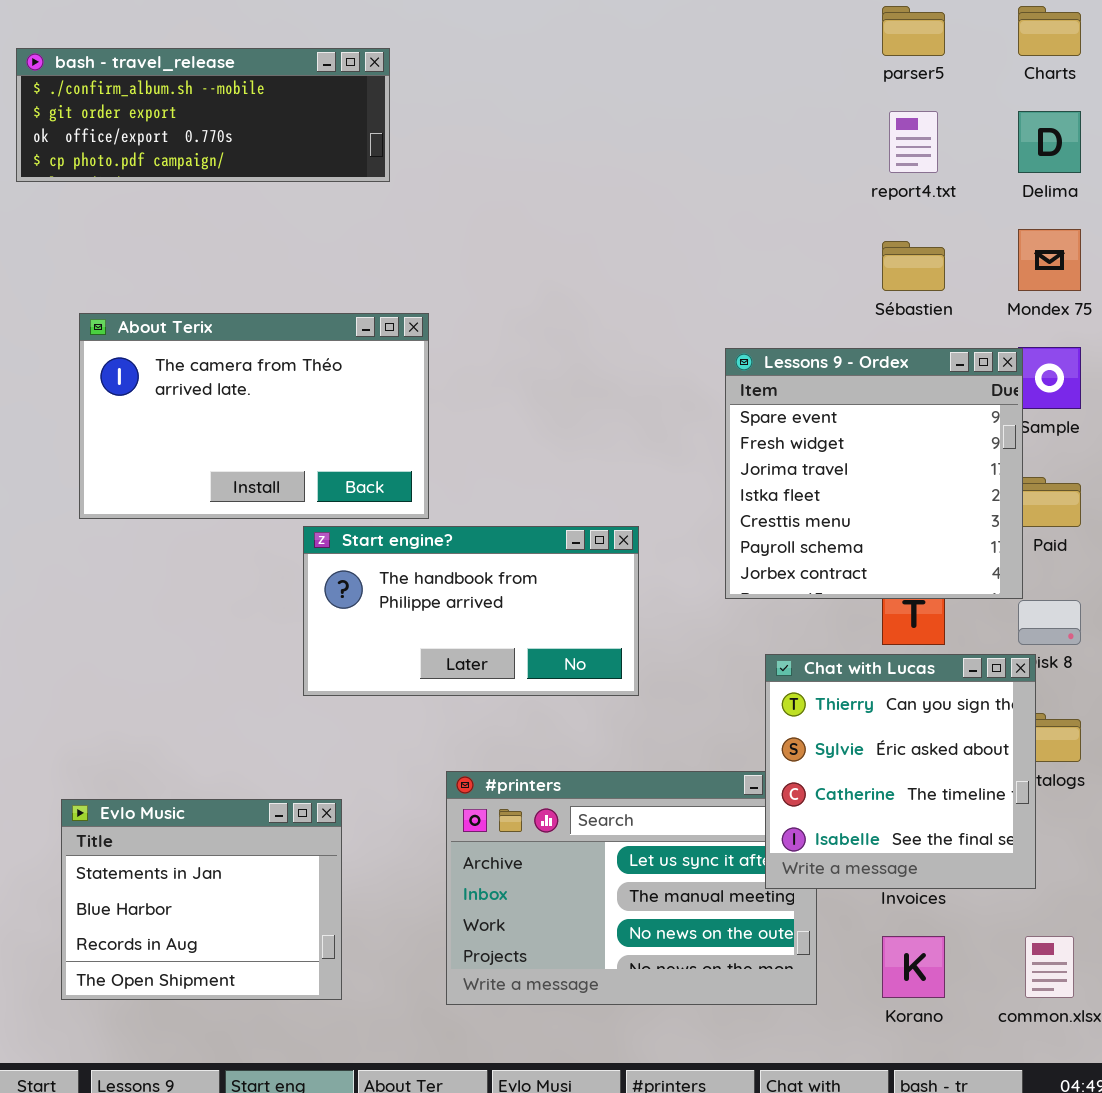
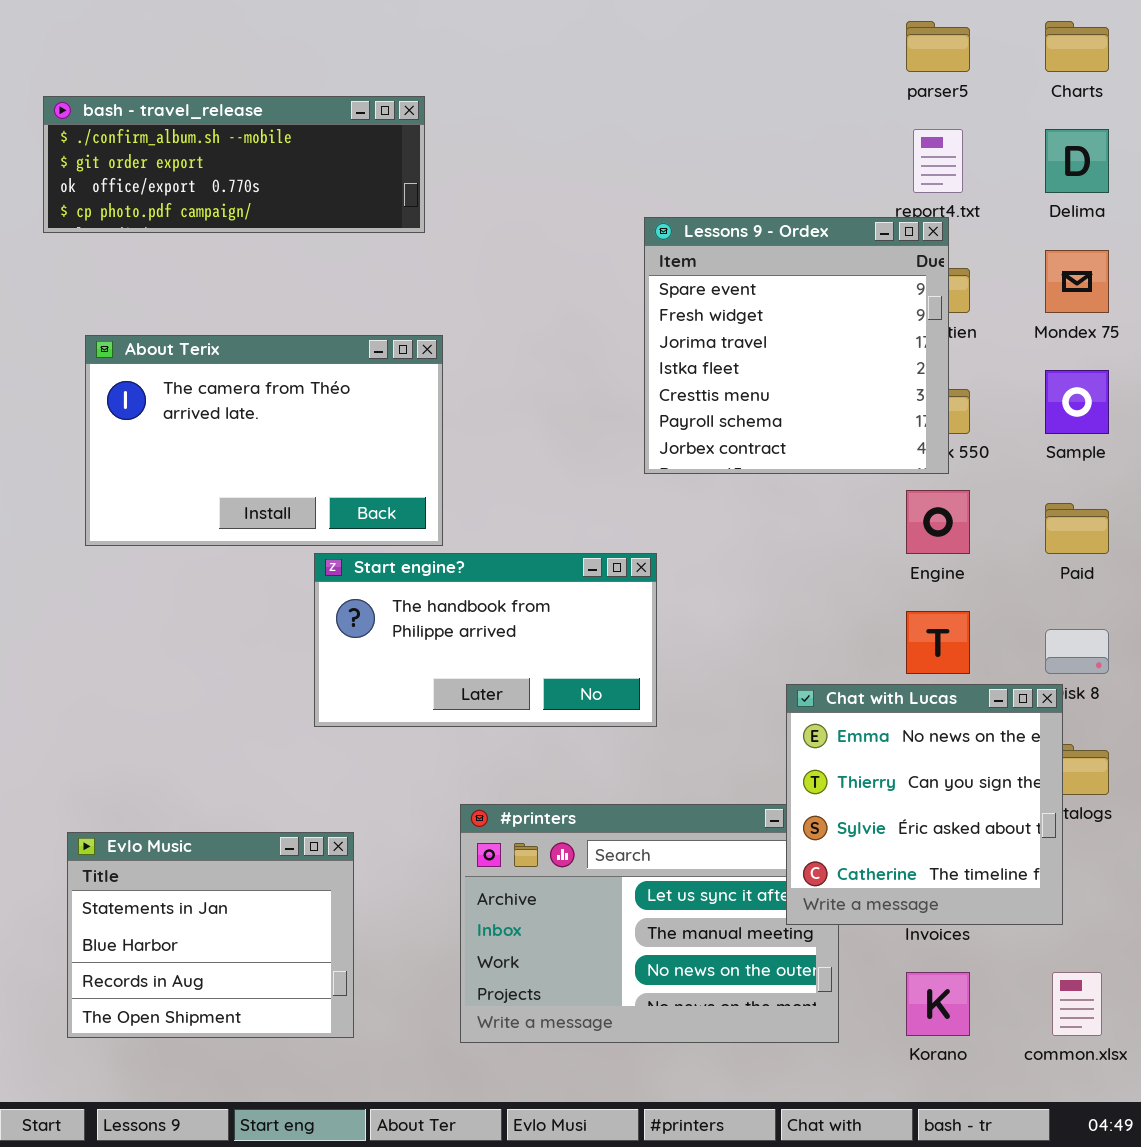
bash - travel_release: [16,48,390,182] -> [43,96,425,233], moved
Lessons 9 - Ordex: [725,348,1023,599] -> [644,217,949,474], moved
Chat with Lucas: [765,654,1036,889] -> [786,684,1063,925], scrolled up 1 row

